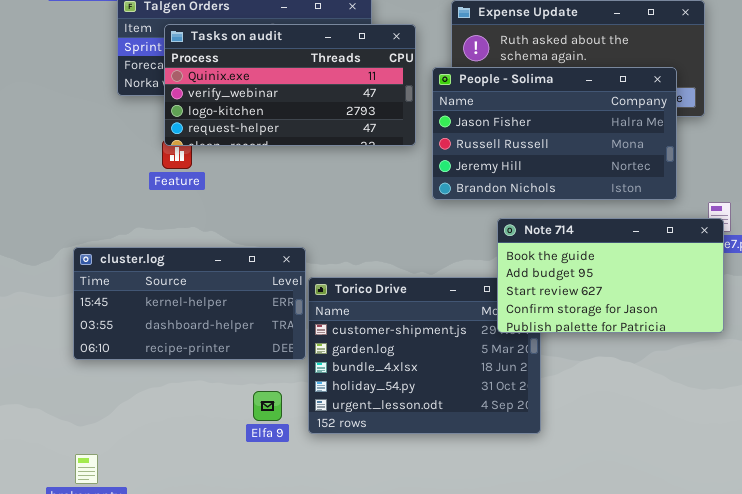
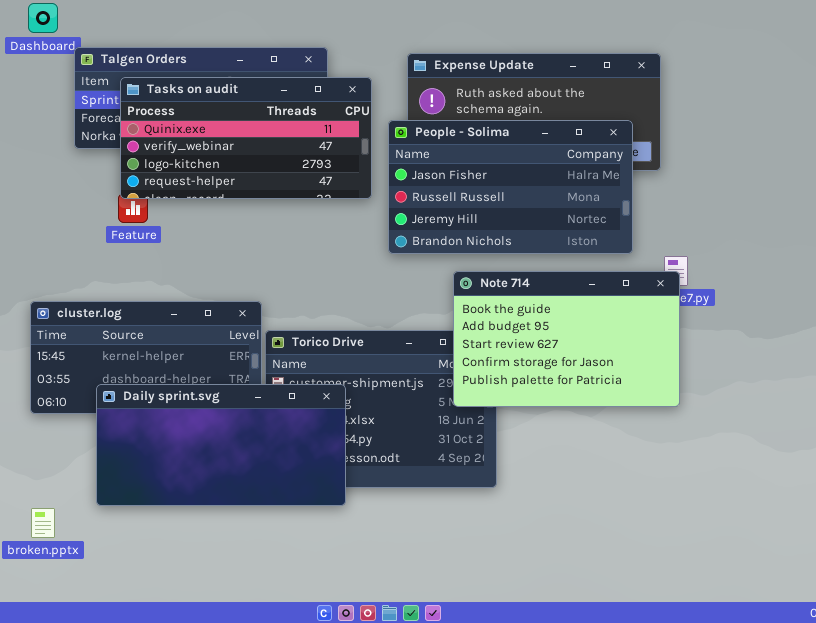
Note 714: [497,218,724,333] -> [453,271,680,407], resized
Daily sprint.svg: none -> [96,384,346,506], opened

